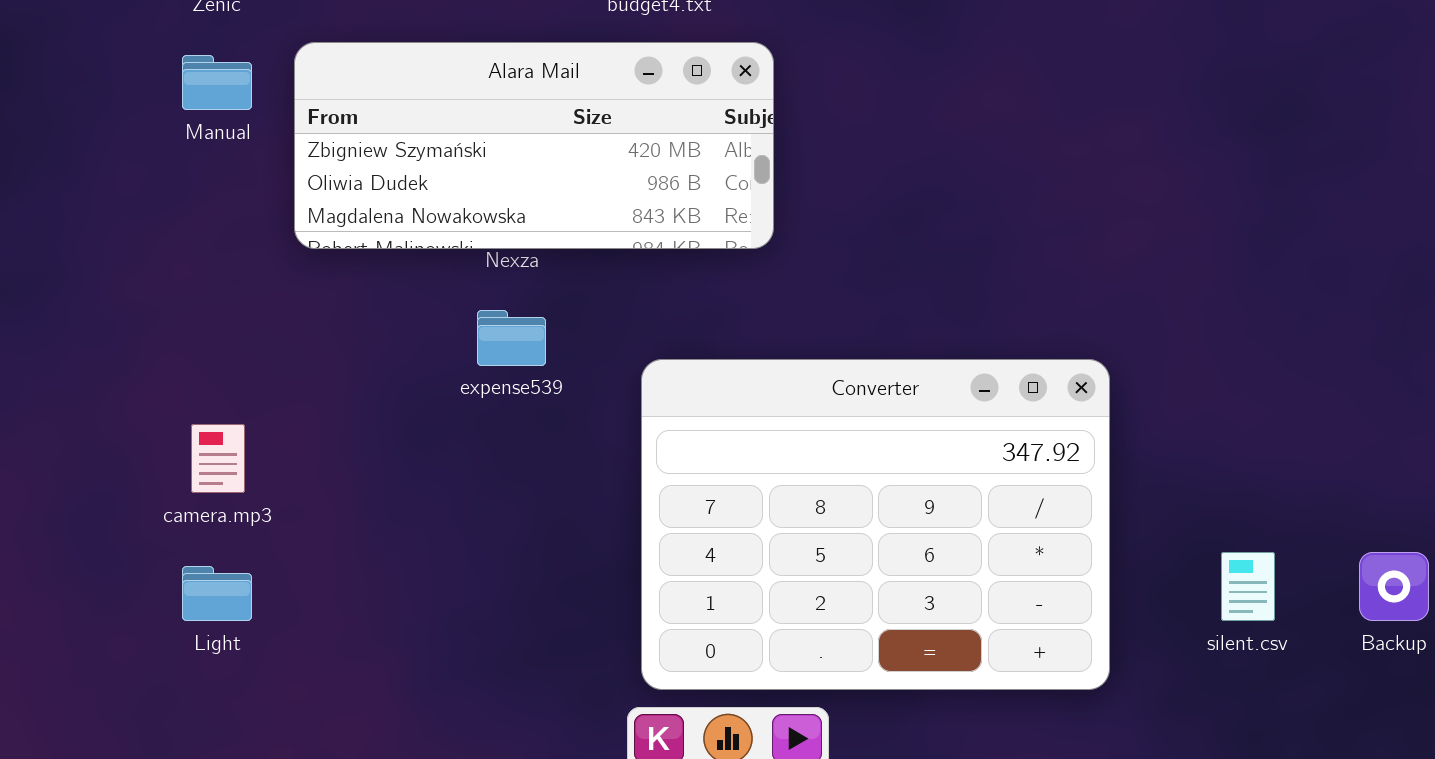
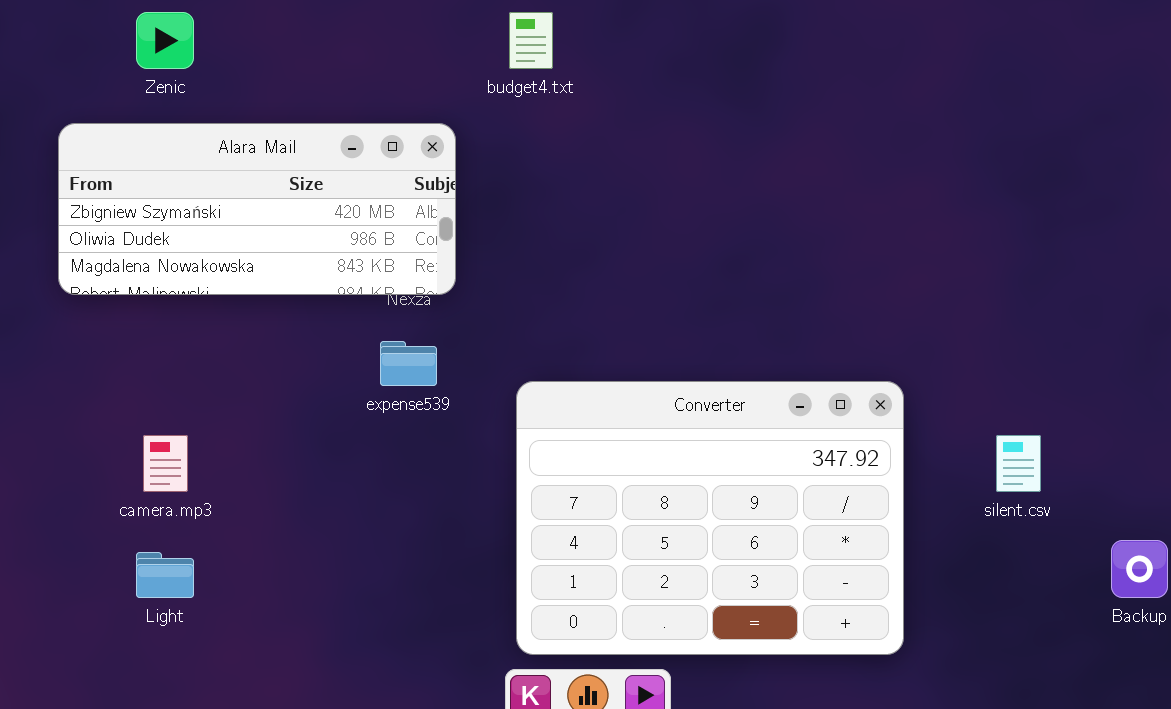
Alara Mail: [294,42,774,249] -> [58,123,456,295], moved
silent.csv: [1221,552,1275,621] -> [996,435,1041,492], moved

